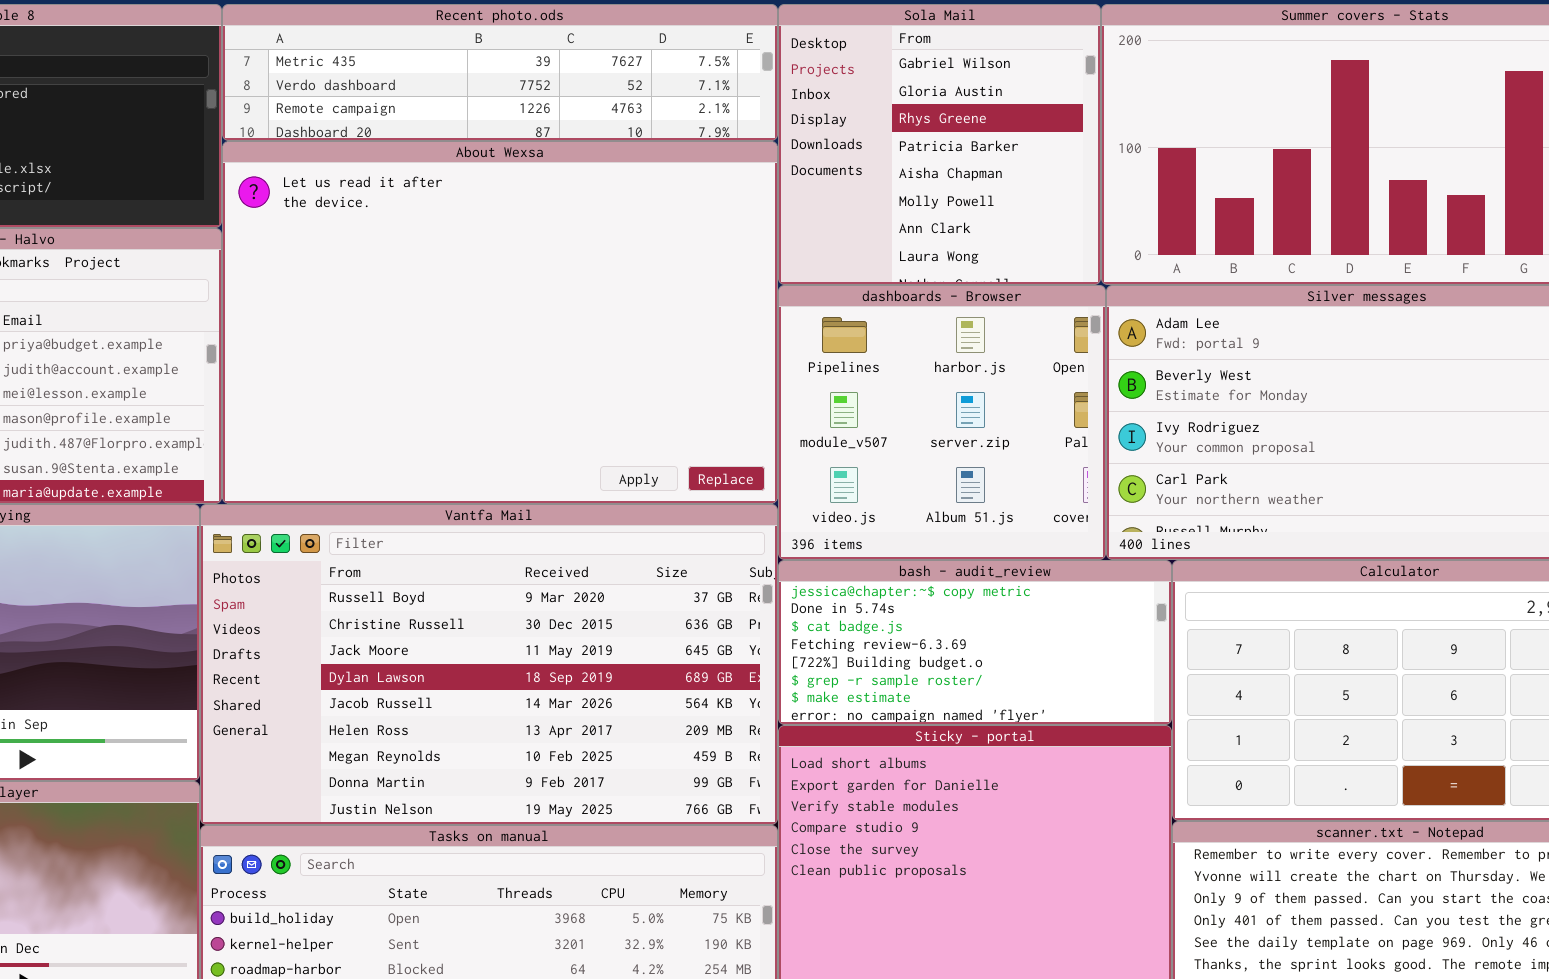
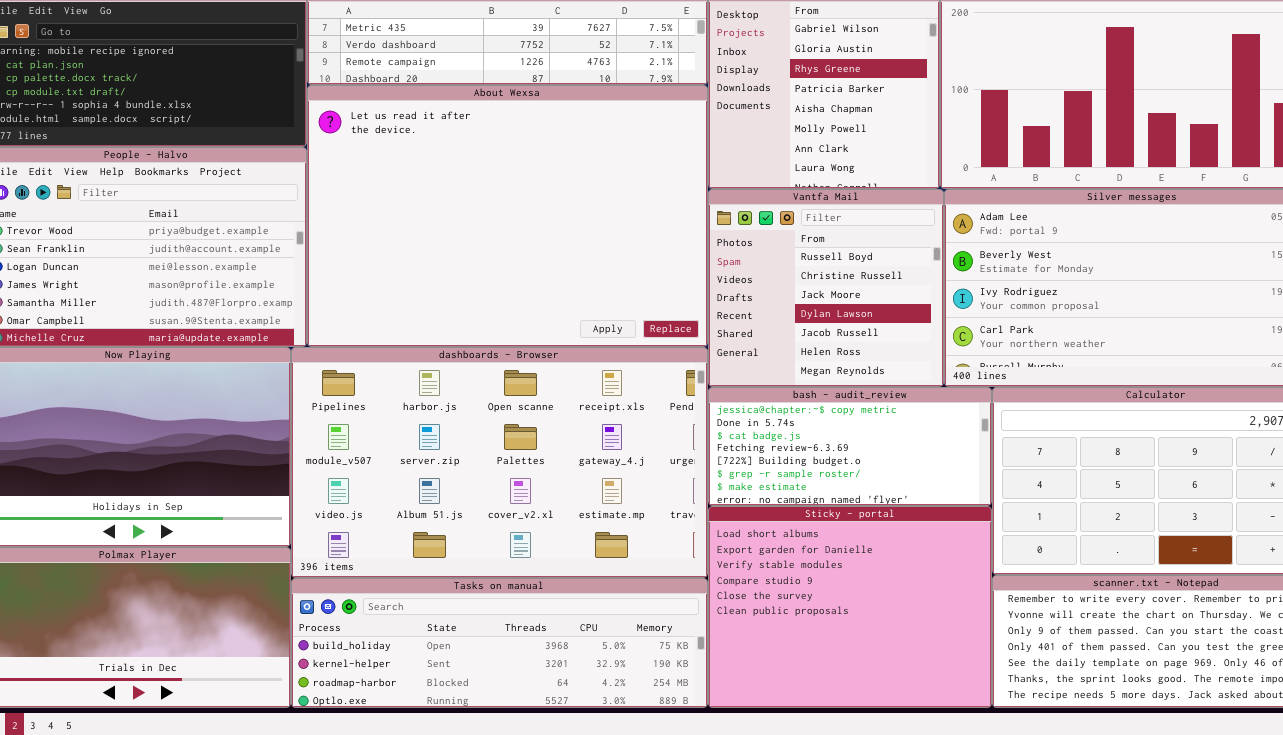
dashboards - Browser: [778,285,1106,560] -> [291,347,708,578], moved, resized
Vantfa Mail: [200,504,778,825] -> [708,189,944,387], moved, resized

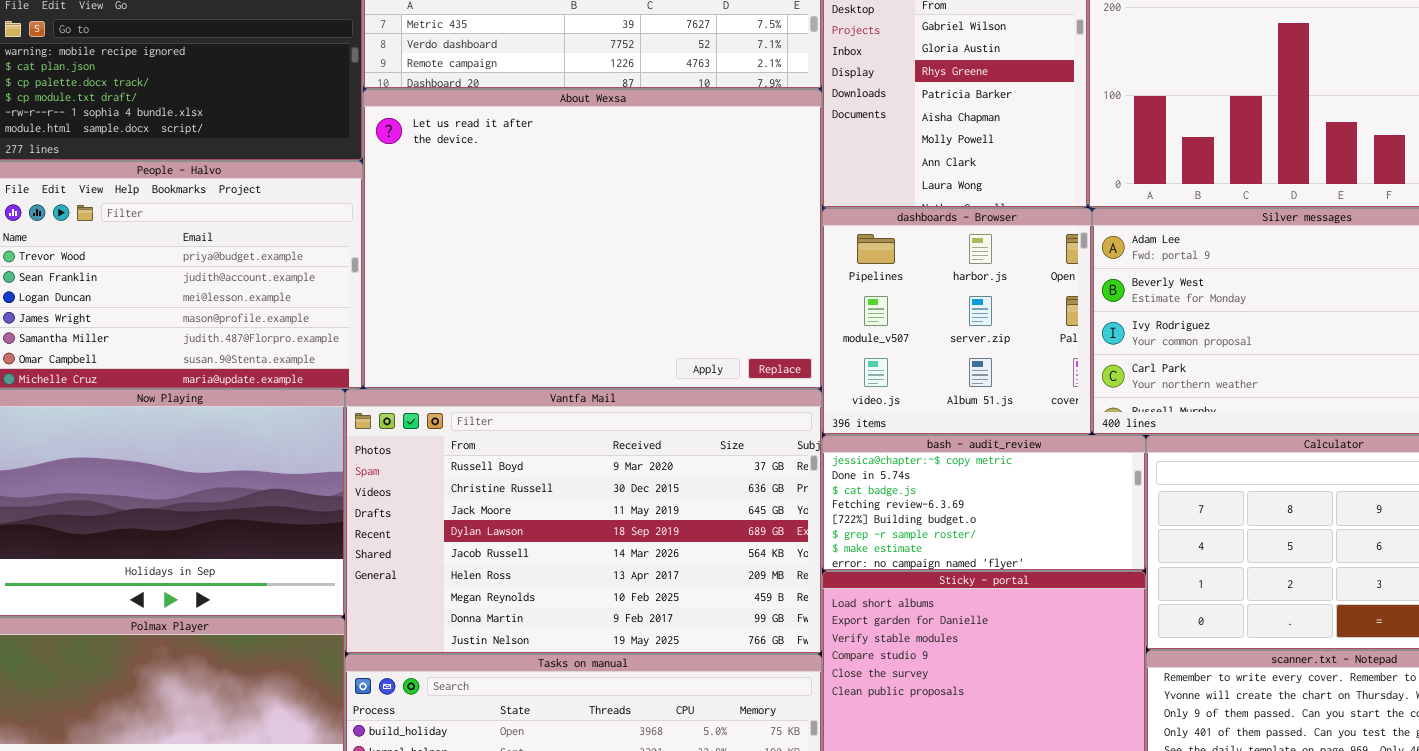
Vantfa Mail: [708,189,944,387] -> [345,389,822,654], moved, resized
dashboards - Browser: [291,347,708,578] -> [822,208,1092,435], moved, resized

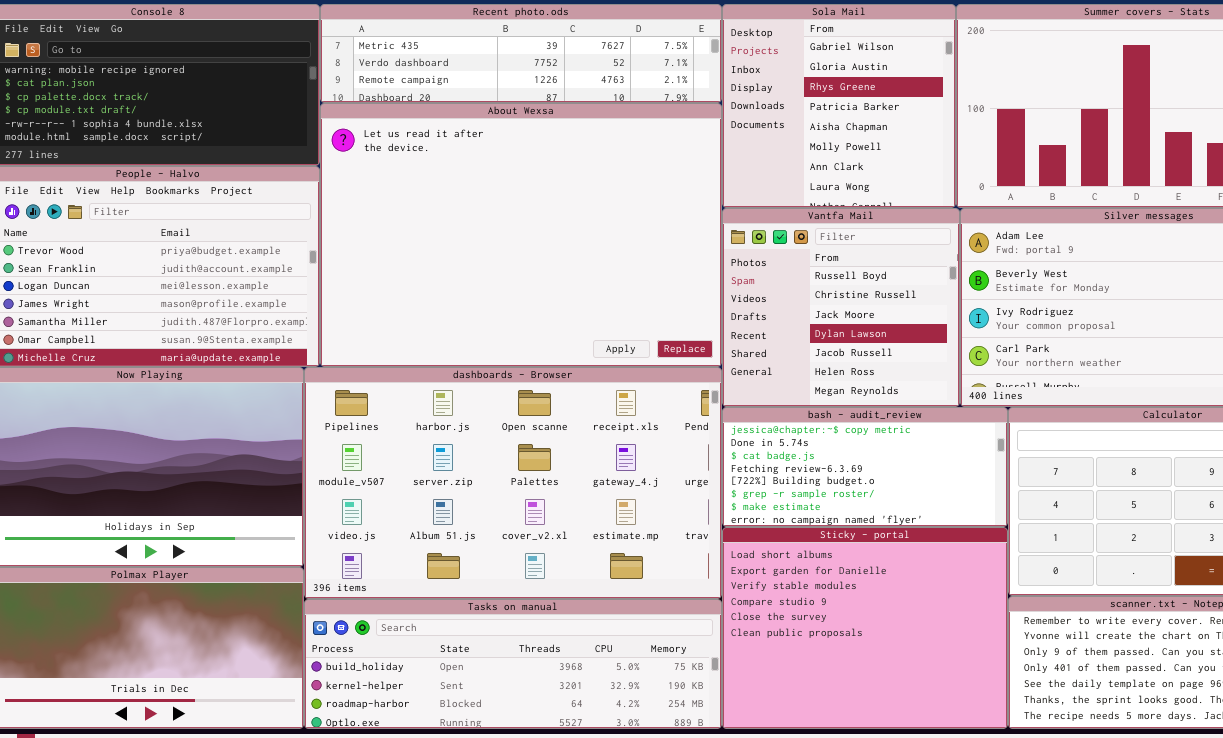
dashboards - Browser: [822,208,1092,435] -> [304,367,722,599], moved, resized
Vantfa Mail: [345,389,822,654] -> [722,208,960,407], moved, resized

